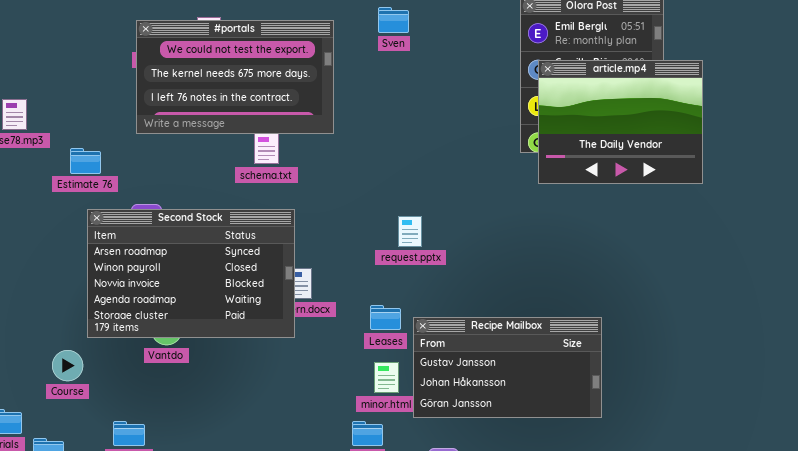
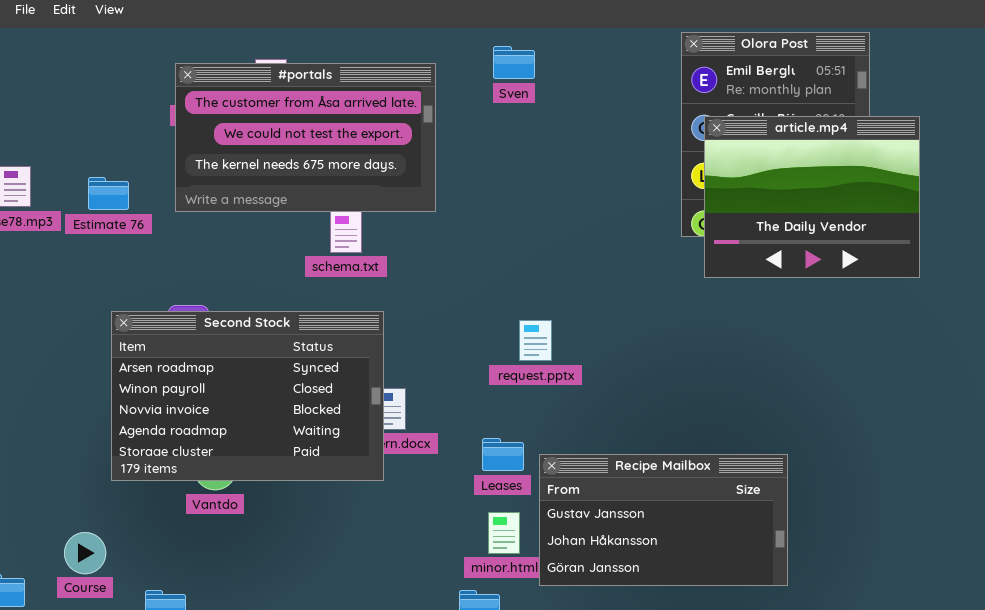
#portals: [136,20,334,134] -> [175,63,436,212], scrolled up 1 row
Estimate 76: [70,148,101,174] -> [88,177,129,210], moved
Course: [52,350,83,381] -> [64,532,106,574], moved

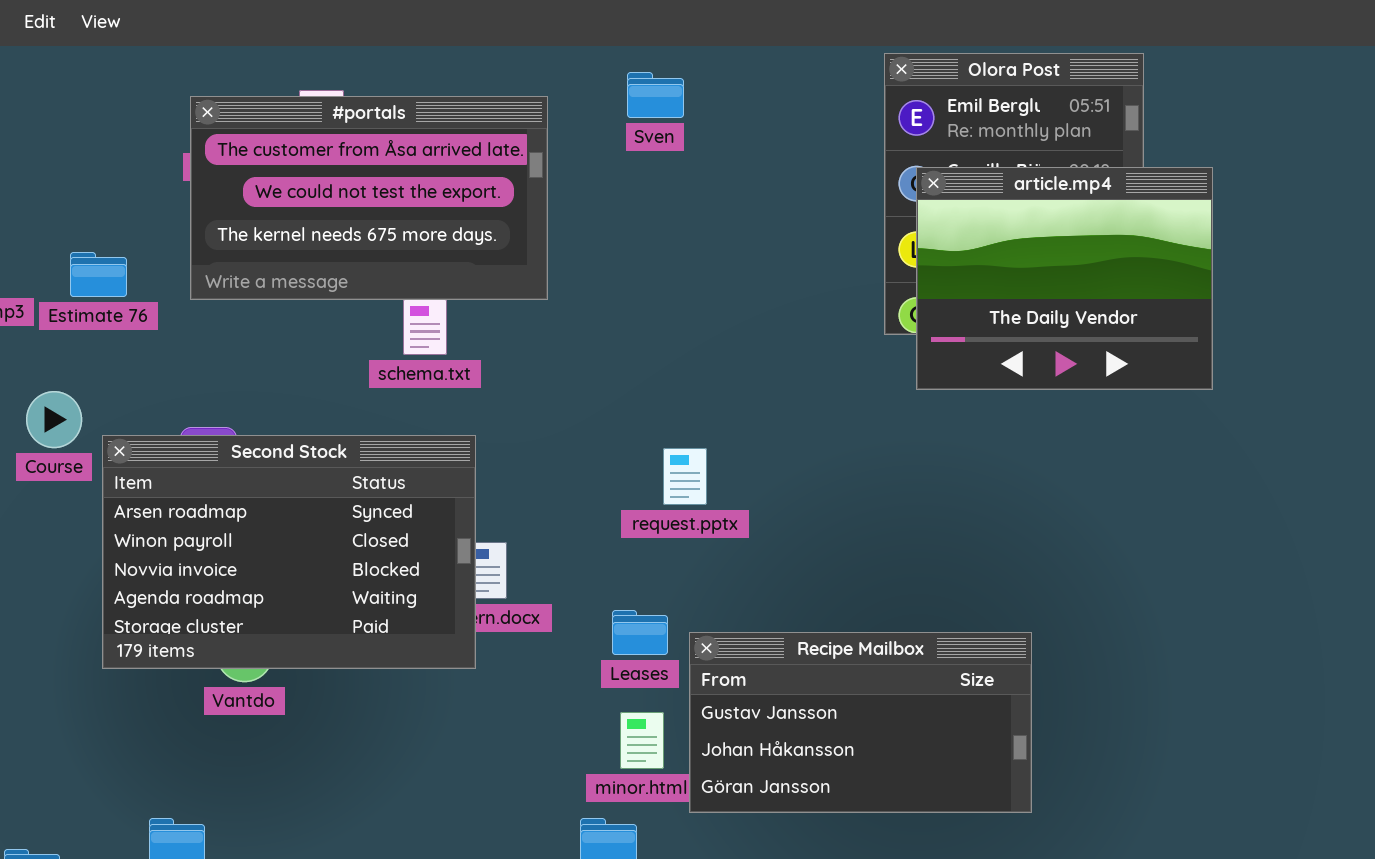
Course: [64,532,106,574] -> [26,391,82,448], moved

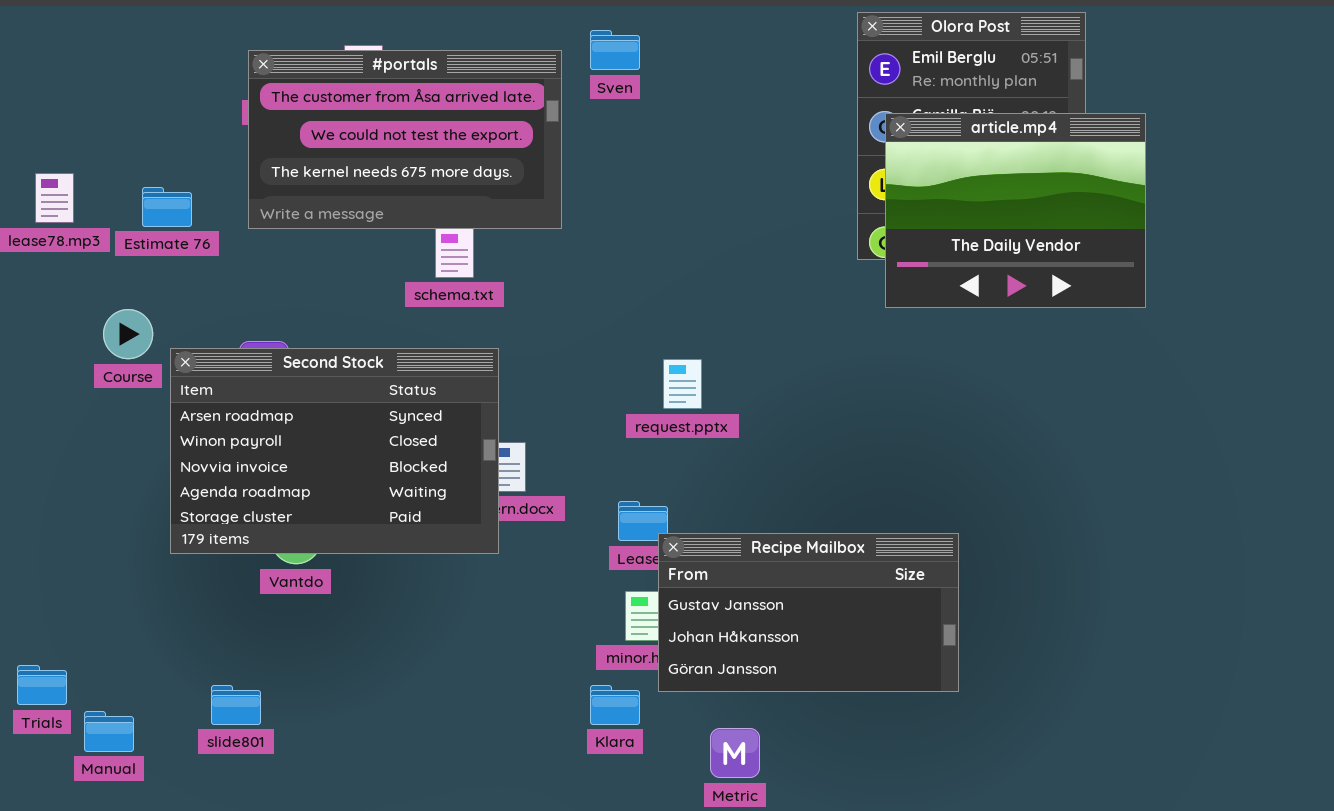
Sven: [627,72,684,118] -> [590,30,640,70], moved
Recipe Mailbox: [689,632,1032,813] -> [658,533,959,692], moved

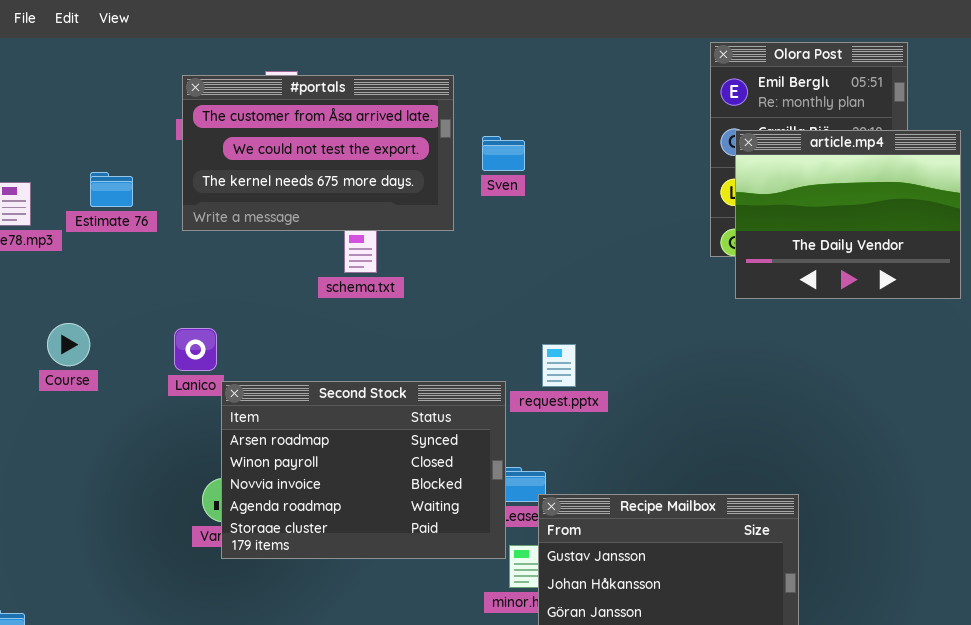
Sven: [590,30,640,70] -> [482,136,525,171], moved
Estimate 76: [142,187,192,227] -> [90,172,133,207], moved
Course: [103,309,153,359] -> [47,323,90,366], moved
Second Stock: [170,348,499,554] -> [221,381,506,559], moved

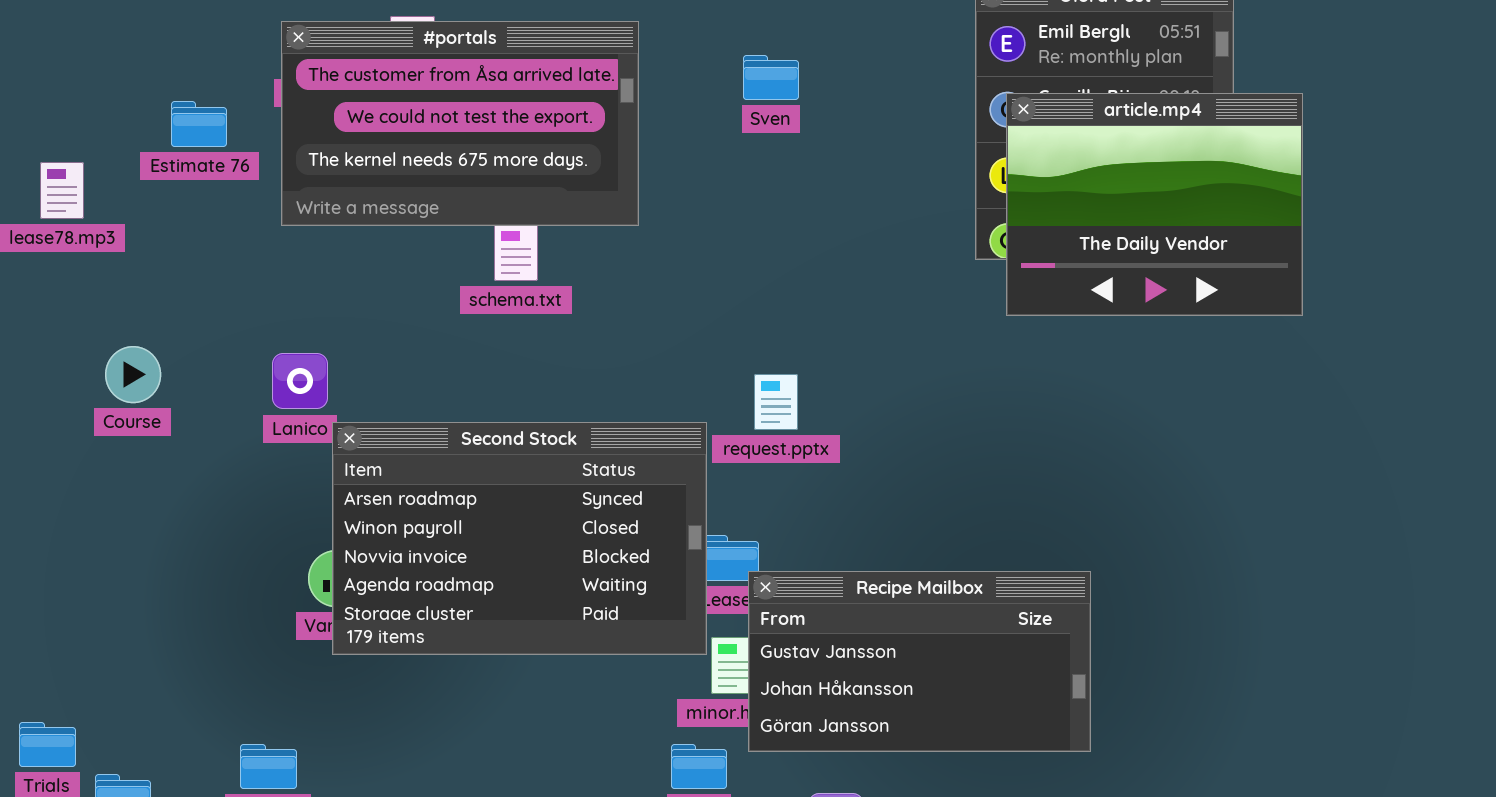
Sven: [482,136,525,171] -> [743,55,799,100], moved
Estimate 76: [90,172,133,207] -> [171,101,227,147], moved

